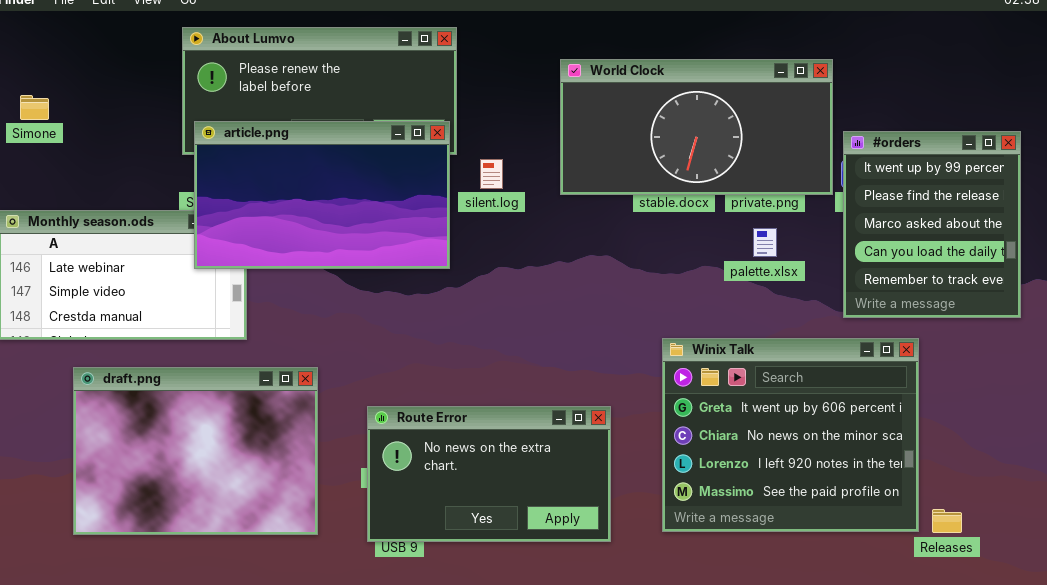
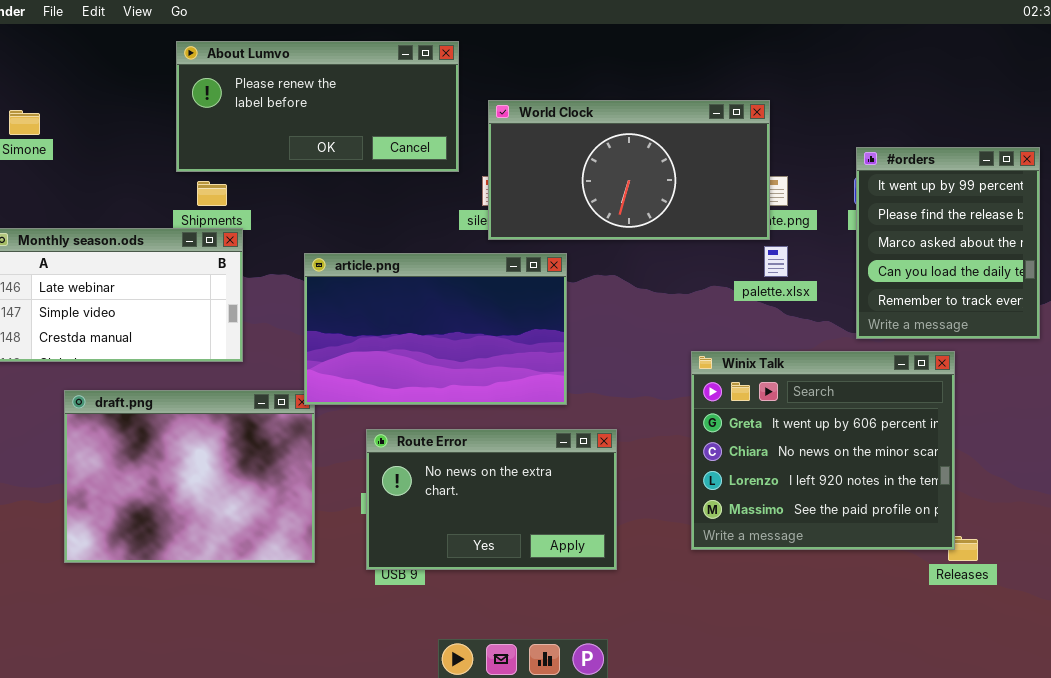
World Clock: [560,59,833,195] -> [488,100,770,240], moved
article.png: [194,121,450,269] -> [304,253,567,405], moved
Winix Talk: [662,338,919,532] -> [691,351,955,550], moved

